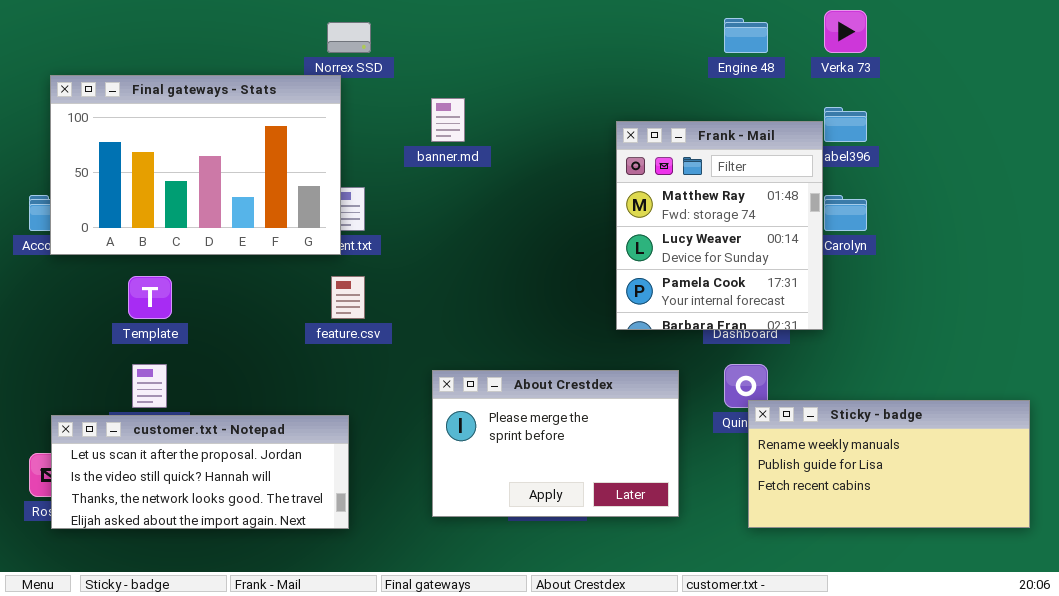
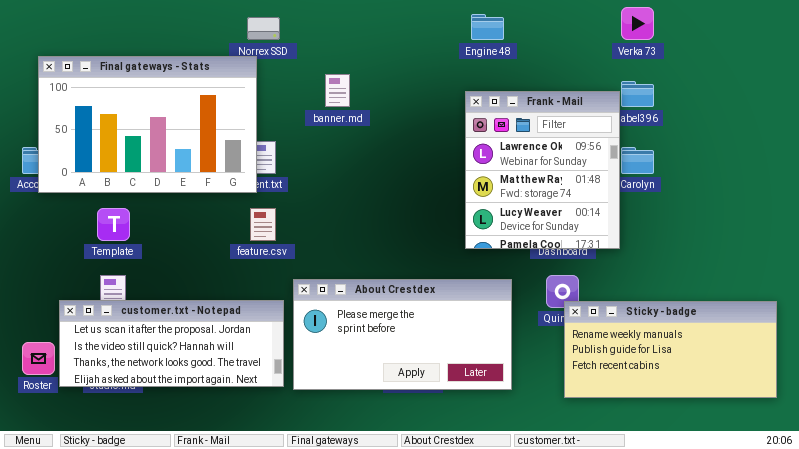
Engine 48: [724,18,768,53] -> [471,14,504,40], moved
Frank - Mail: [616,121,823,330] -> [465,91,620,249], scrolled up 1 row
About Crestdex: [432,370,679,517] -> [293,279,512,390], resized
customer.txt - Notepad: [51,415,349,529] -> [59,300,284,387], moved

